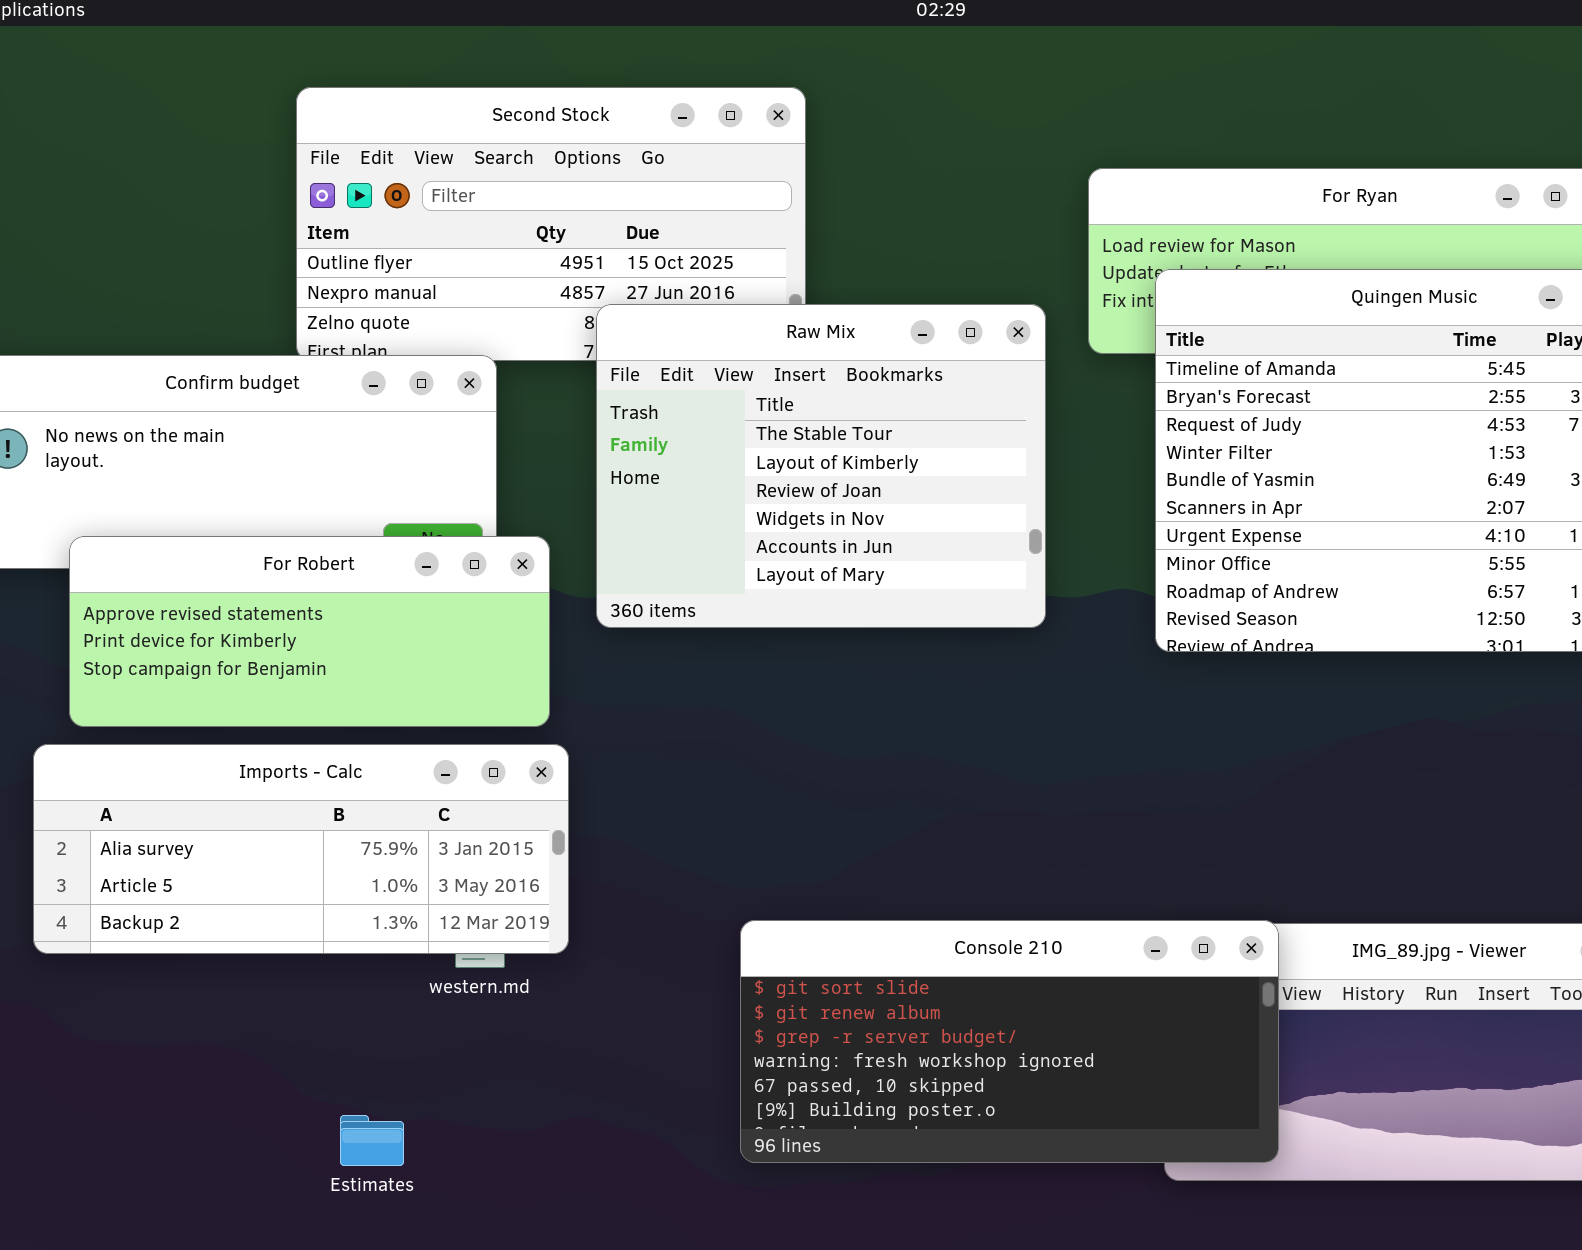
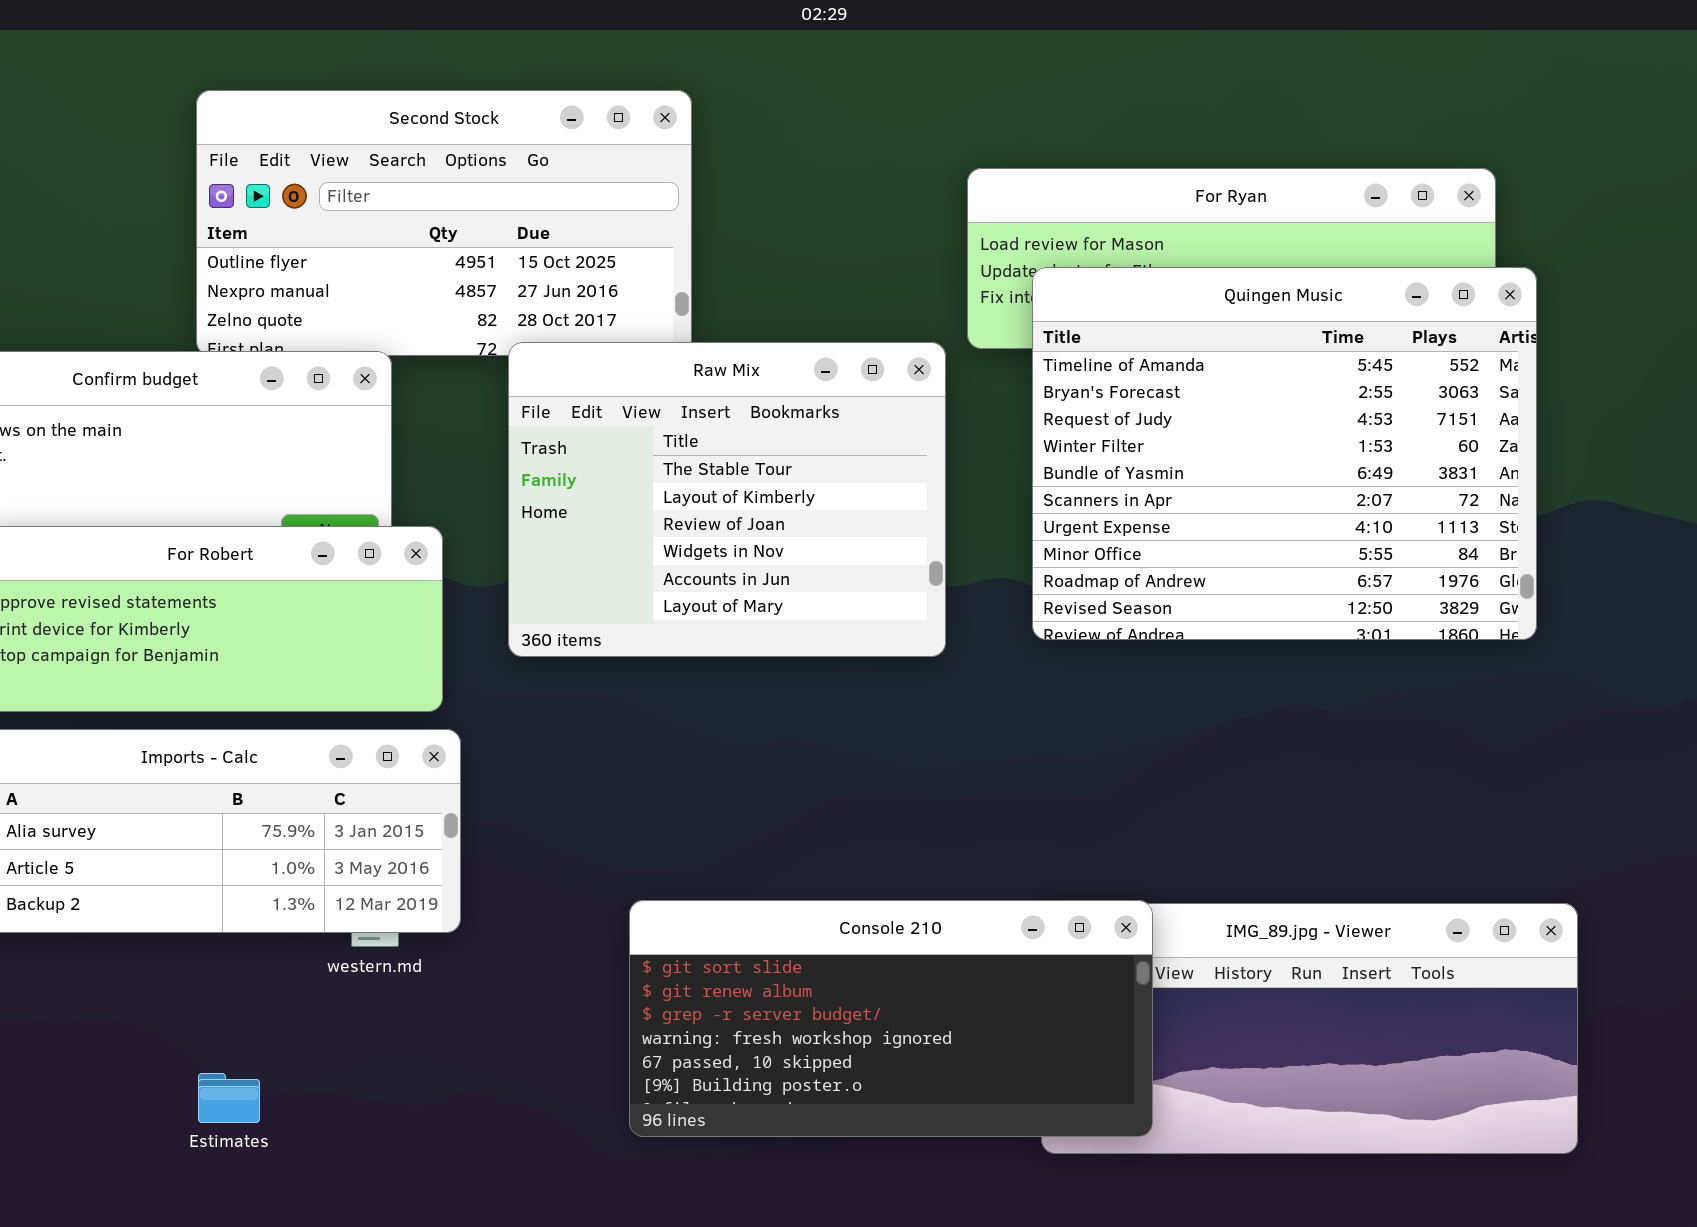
Raw Mix: [596,304,1046,628] -> [508,342,946,657], moved
Estimates: [340,1115,404,1166] -> [198,1073,260,1123], moved

